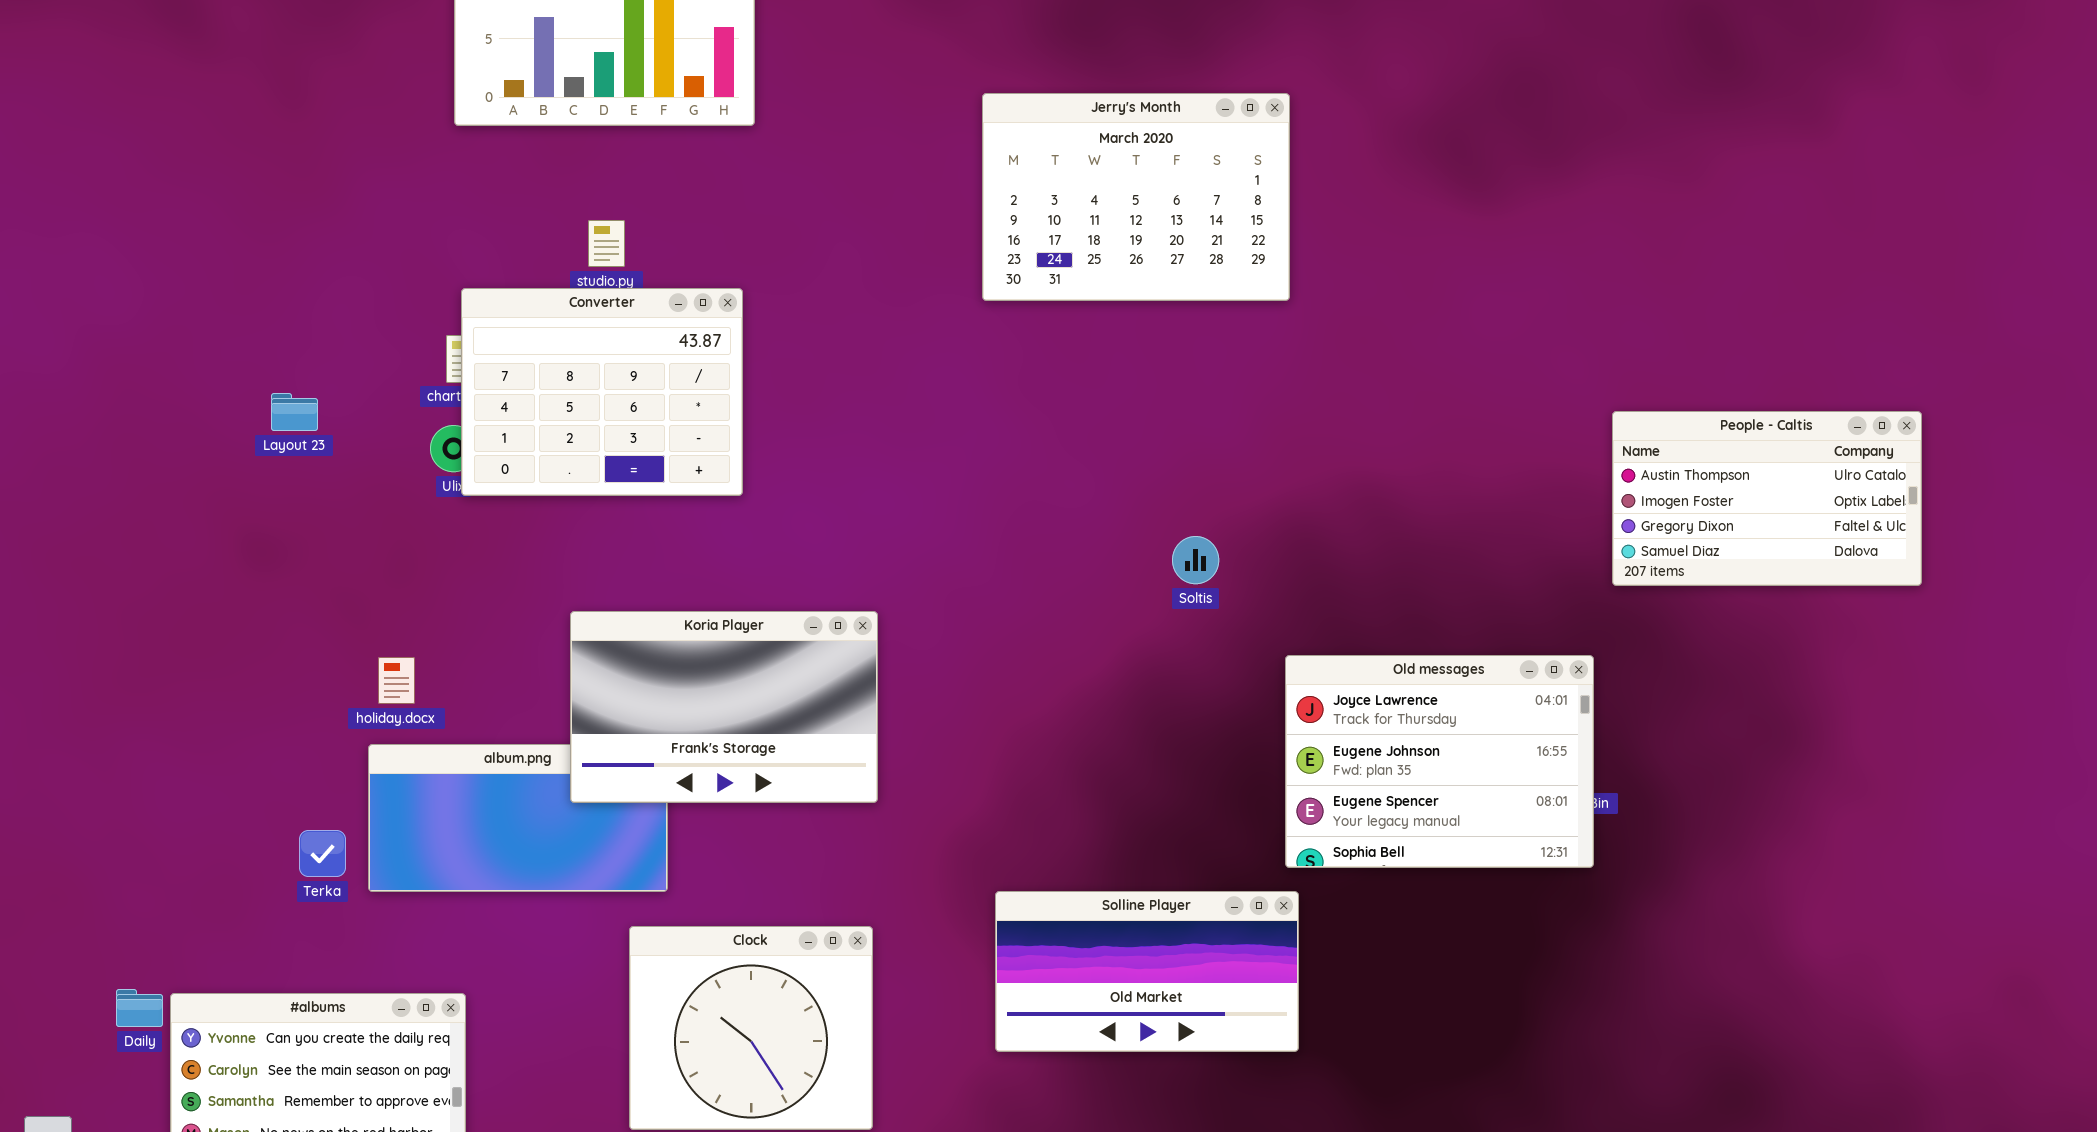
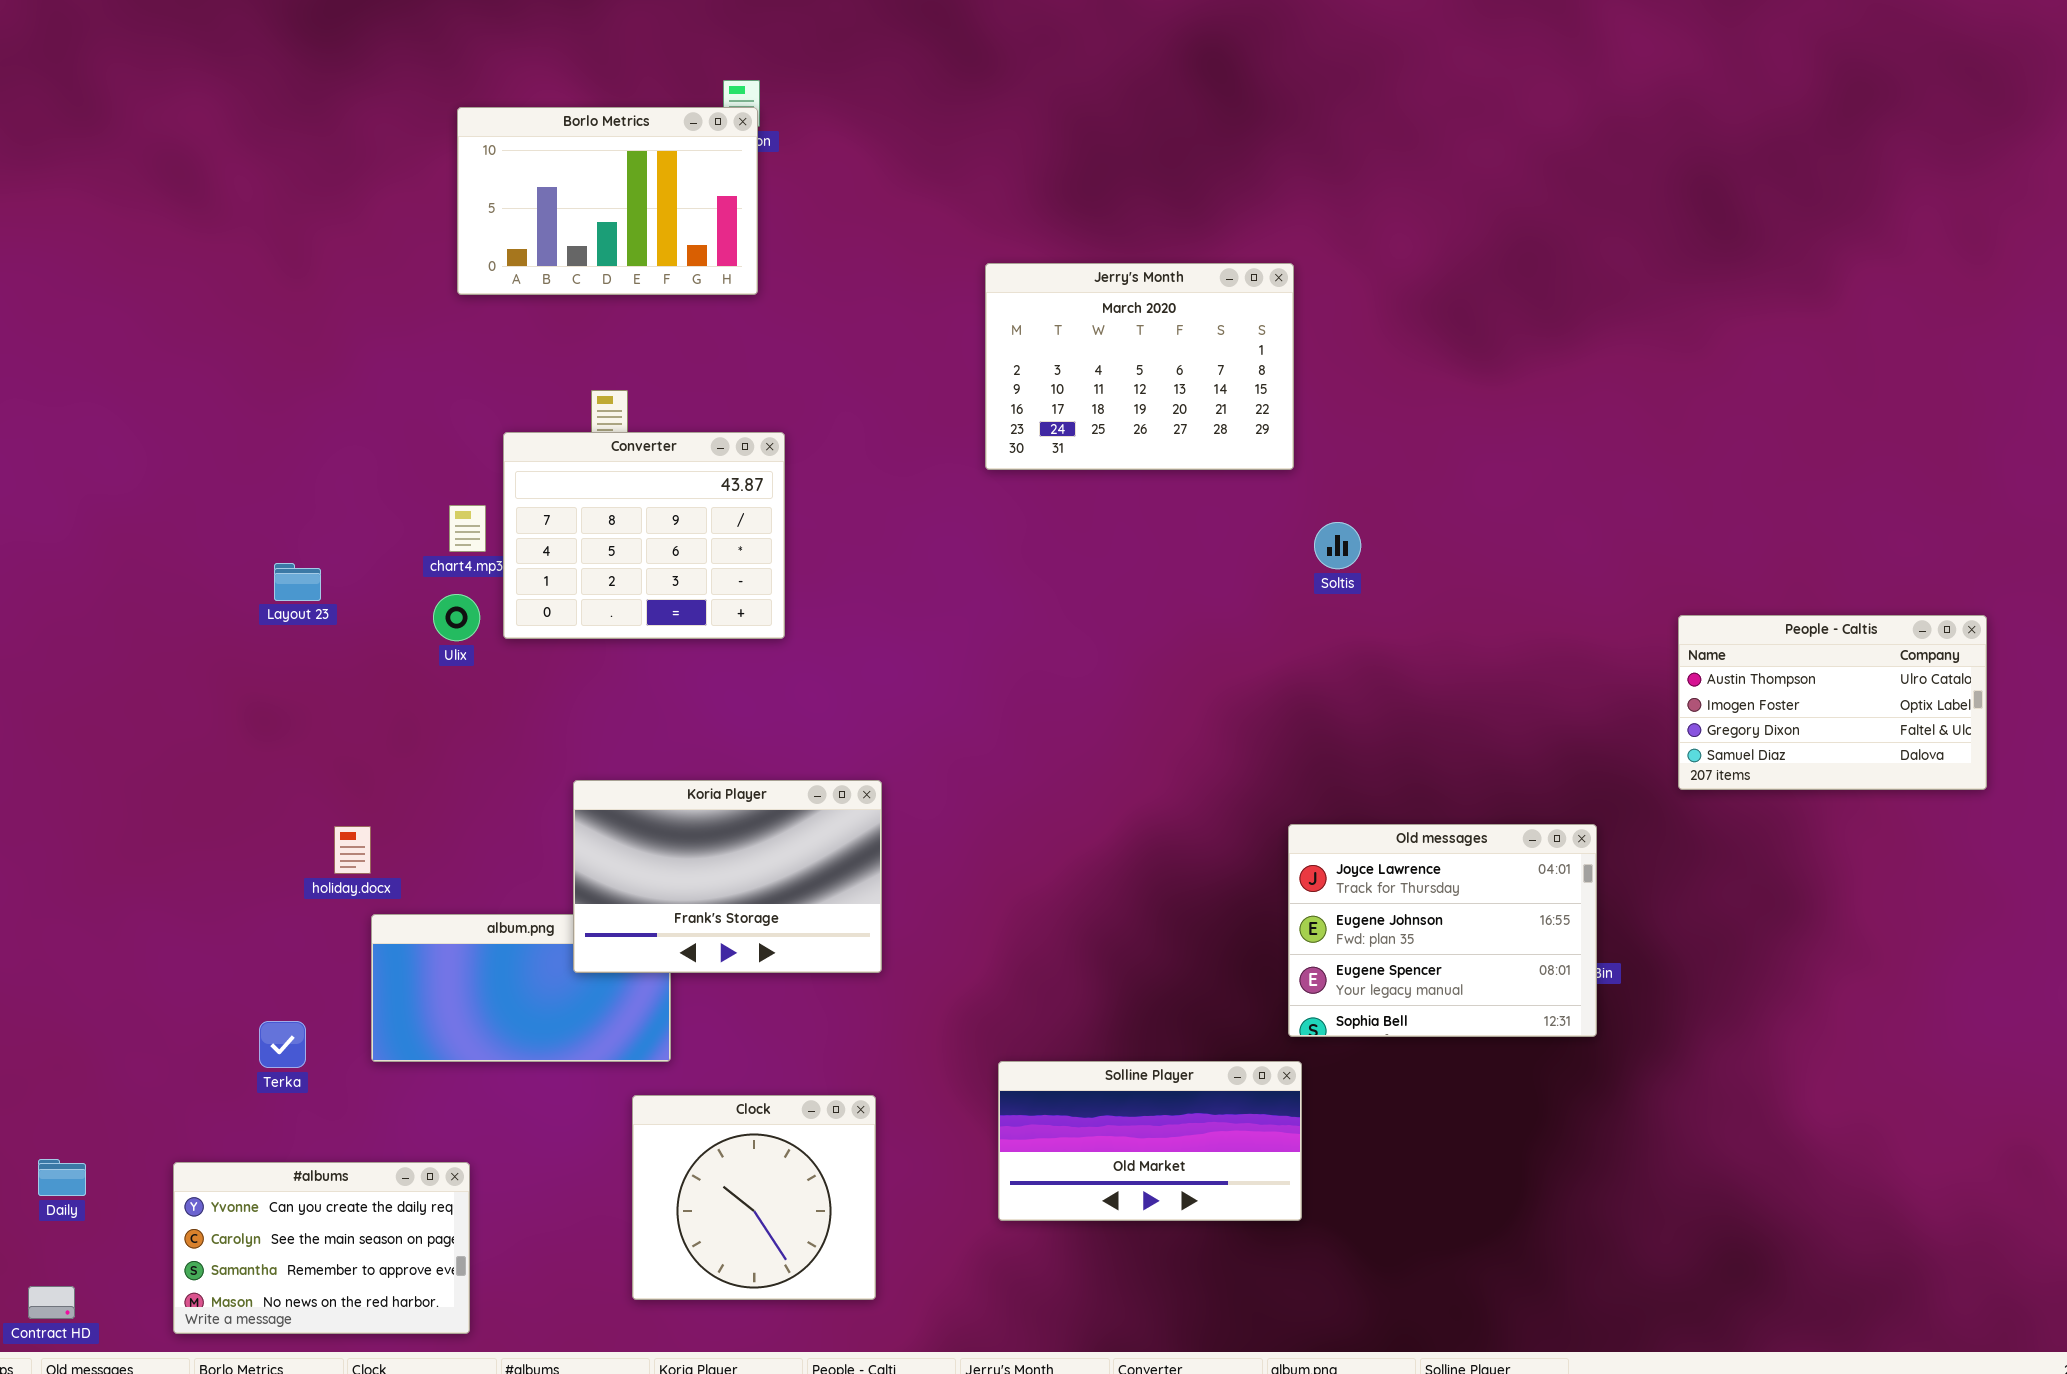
Converter: [461,288,743,496] -> [503,432,785,639], moved
People - Caltis: [1612,411,1922,586] -> [1678,615,1987,790], moved
Soltis: [1172,536,1219,584] -> [1314,522,1361,569], moved
holiday.docx: [378,657,415,704] -> [334,826,371,874], moved
Terka: [299,830,346,877] -> [259,1021,306,1068], moved
Daily: [116,989,163,1027] -> [38,1159,86,1196], moved

